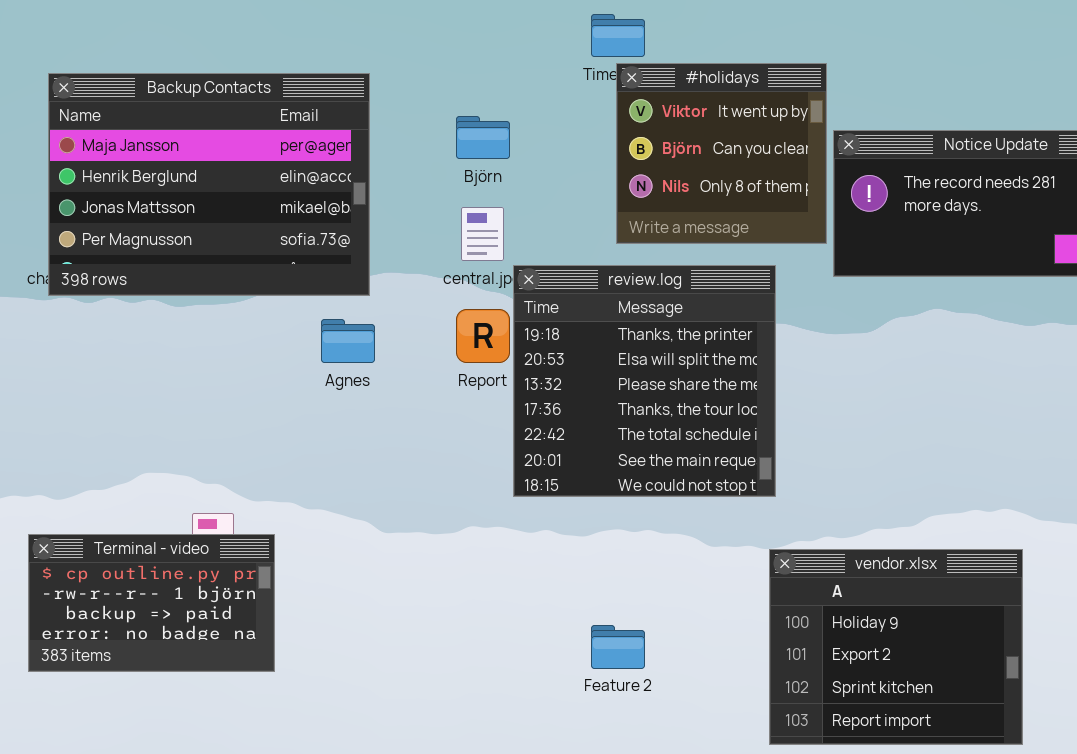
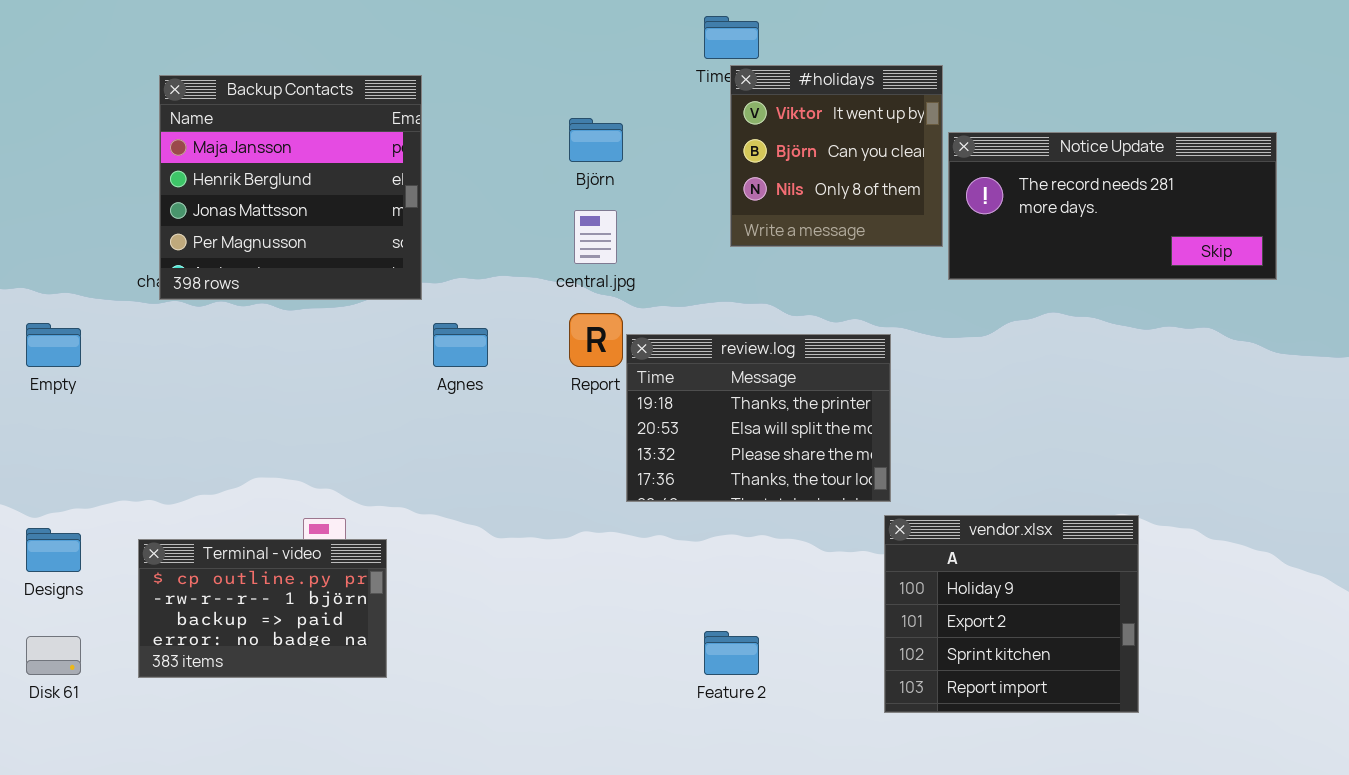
Backup Contacts: [48,73,370,296] -> [159,75,422,300], resized
review.log: [513,265,776,497] -> [626,334,891,502], resized
vendor.xlsx: [769,549,1023,745] -> [884,515,1139,713], moved

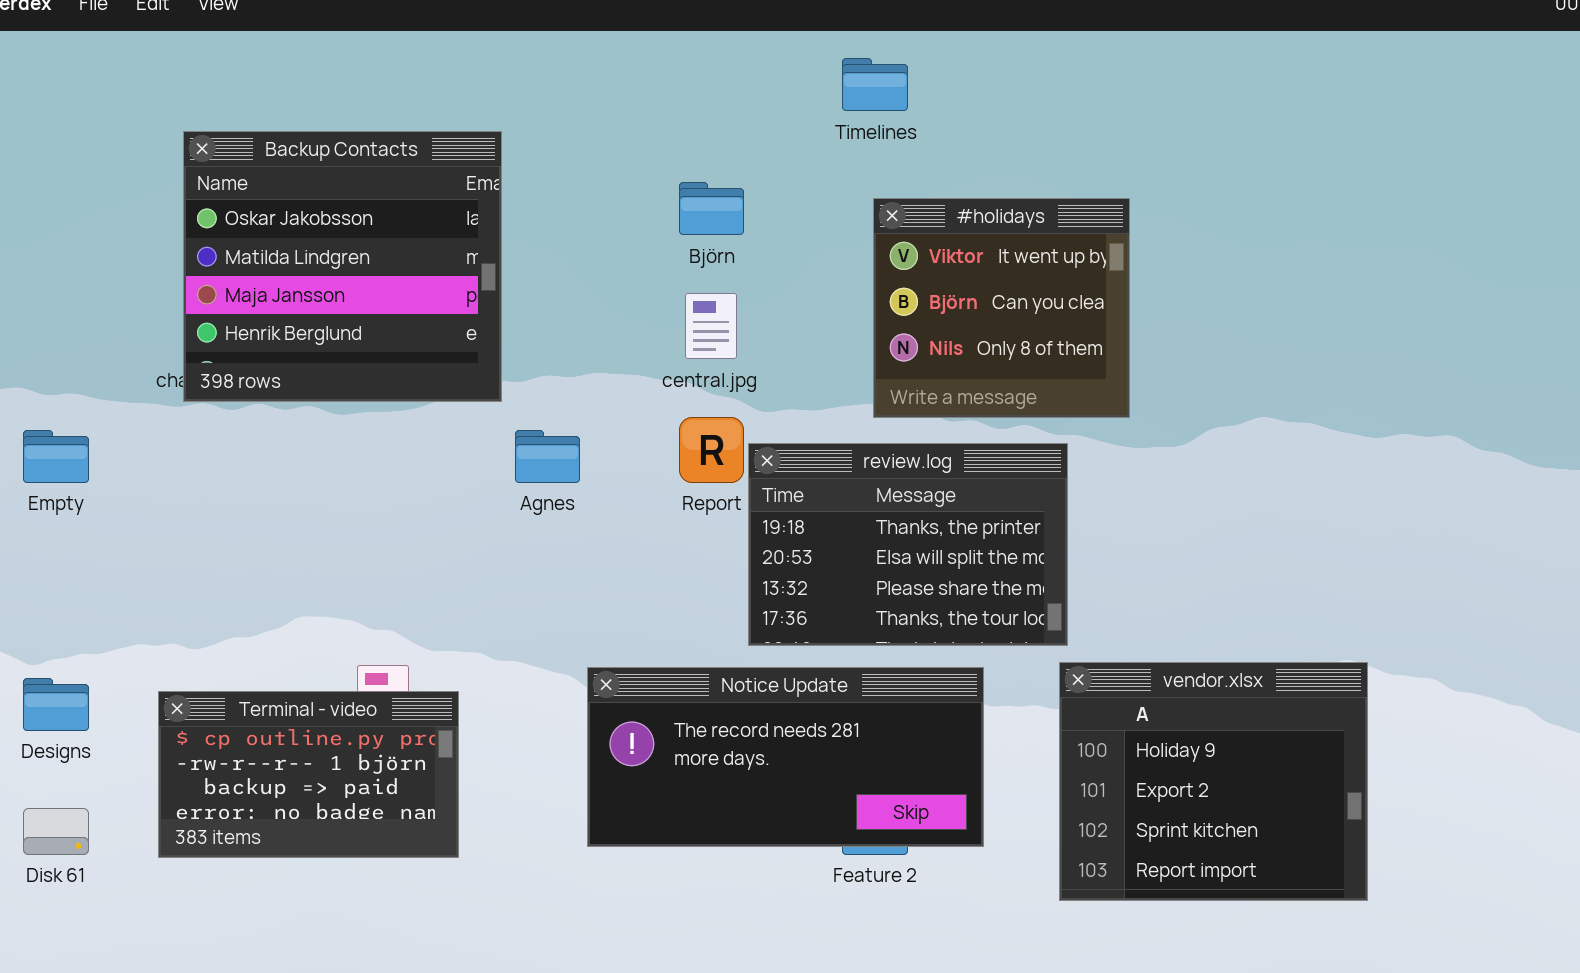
#holidays: [730,65,943,247] -> [873,198,1130,418], moved
Backup Contacts: [159,75,422,300] -> [183,131,502,402], scrolled up 2 rows
Notice Update: [948,132,1277,280] -> [587,667,984,847], moved

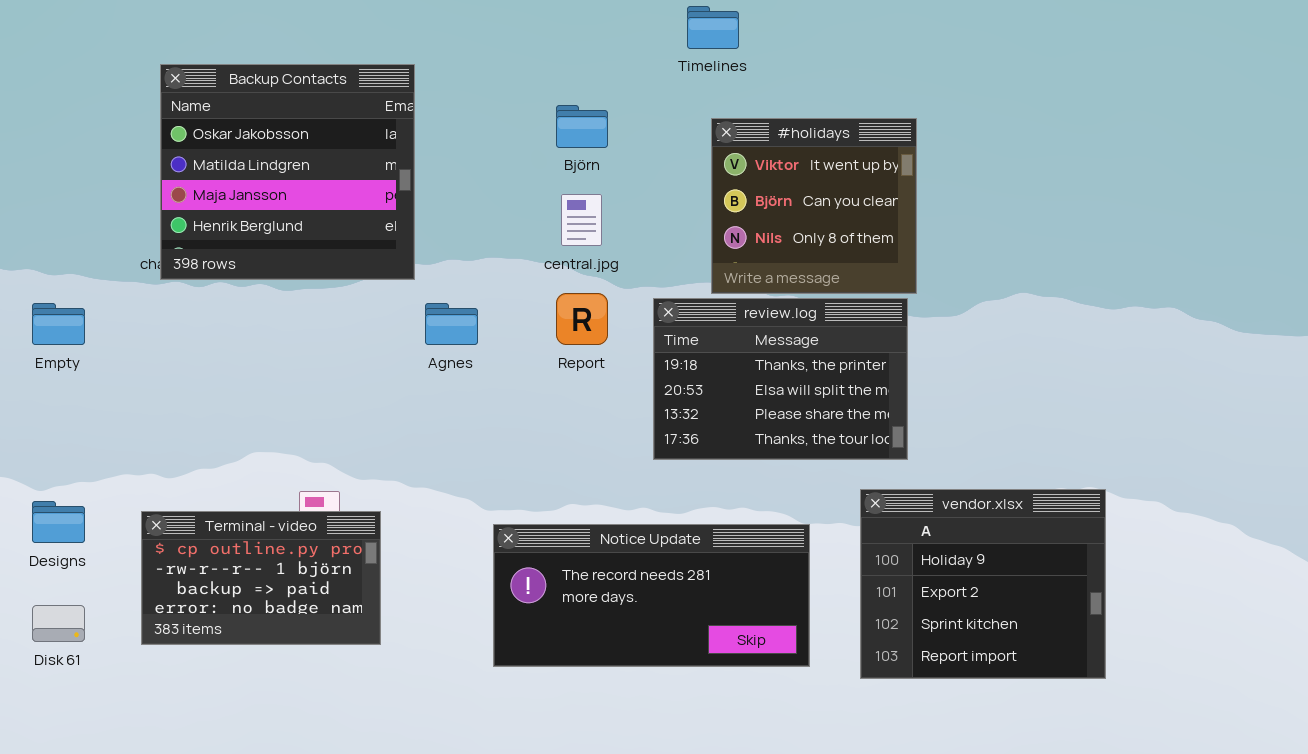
review.log: [748,443,1068,646] -> [653,298,908,460], moved
Notice Update: [587,667,984,847] -> [493,524,810,667], moved

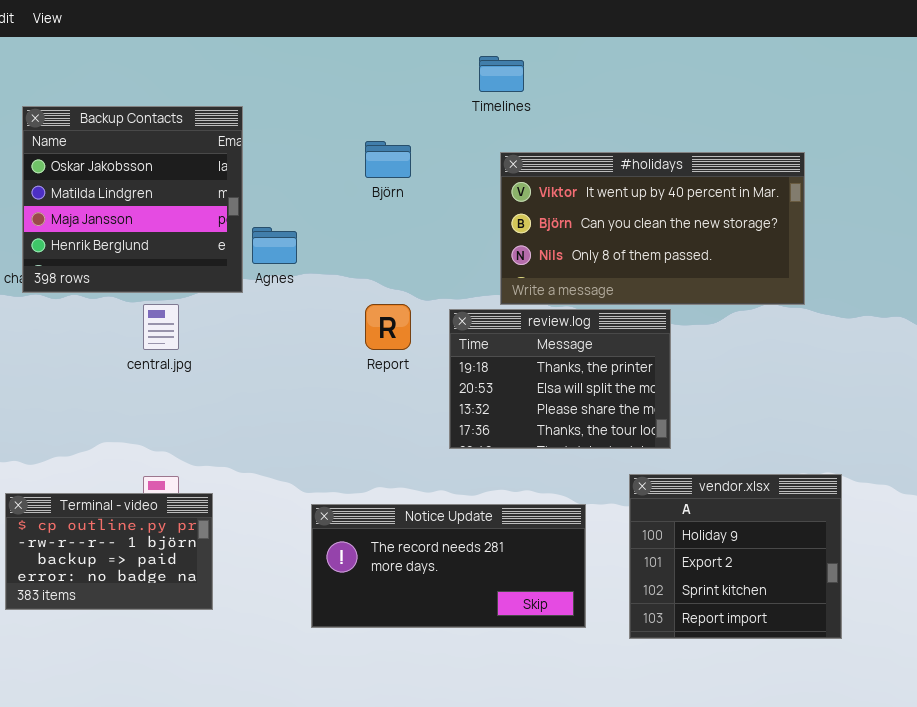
#holidays: [711,118,917,294] -> [500,152,805,305], resized
central.jpg: [561,194,602,246] -> [143,304,179,350], moved
Agnes: [425,303,478,345] -> [252,227,297,264], moved

